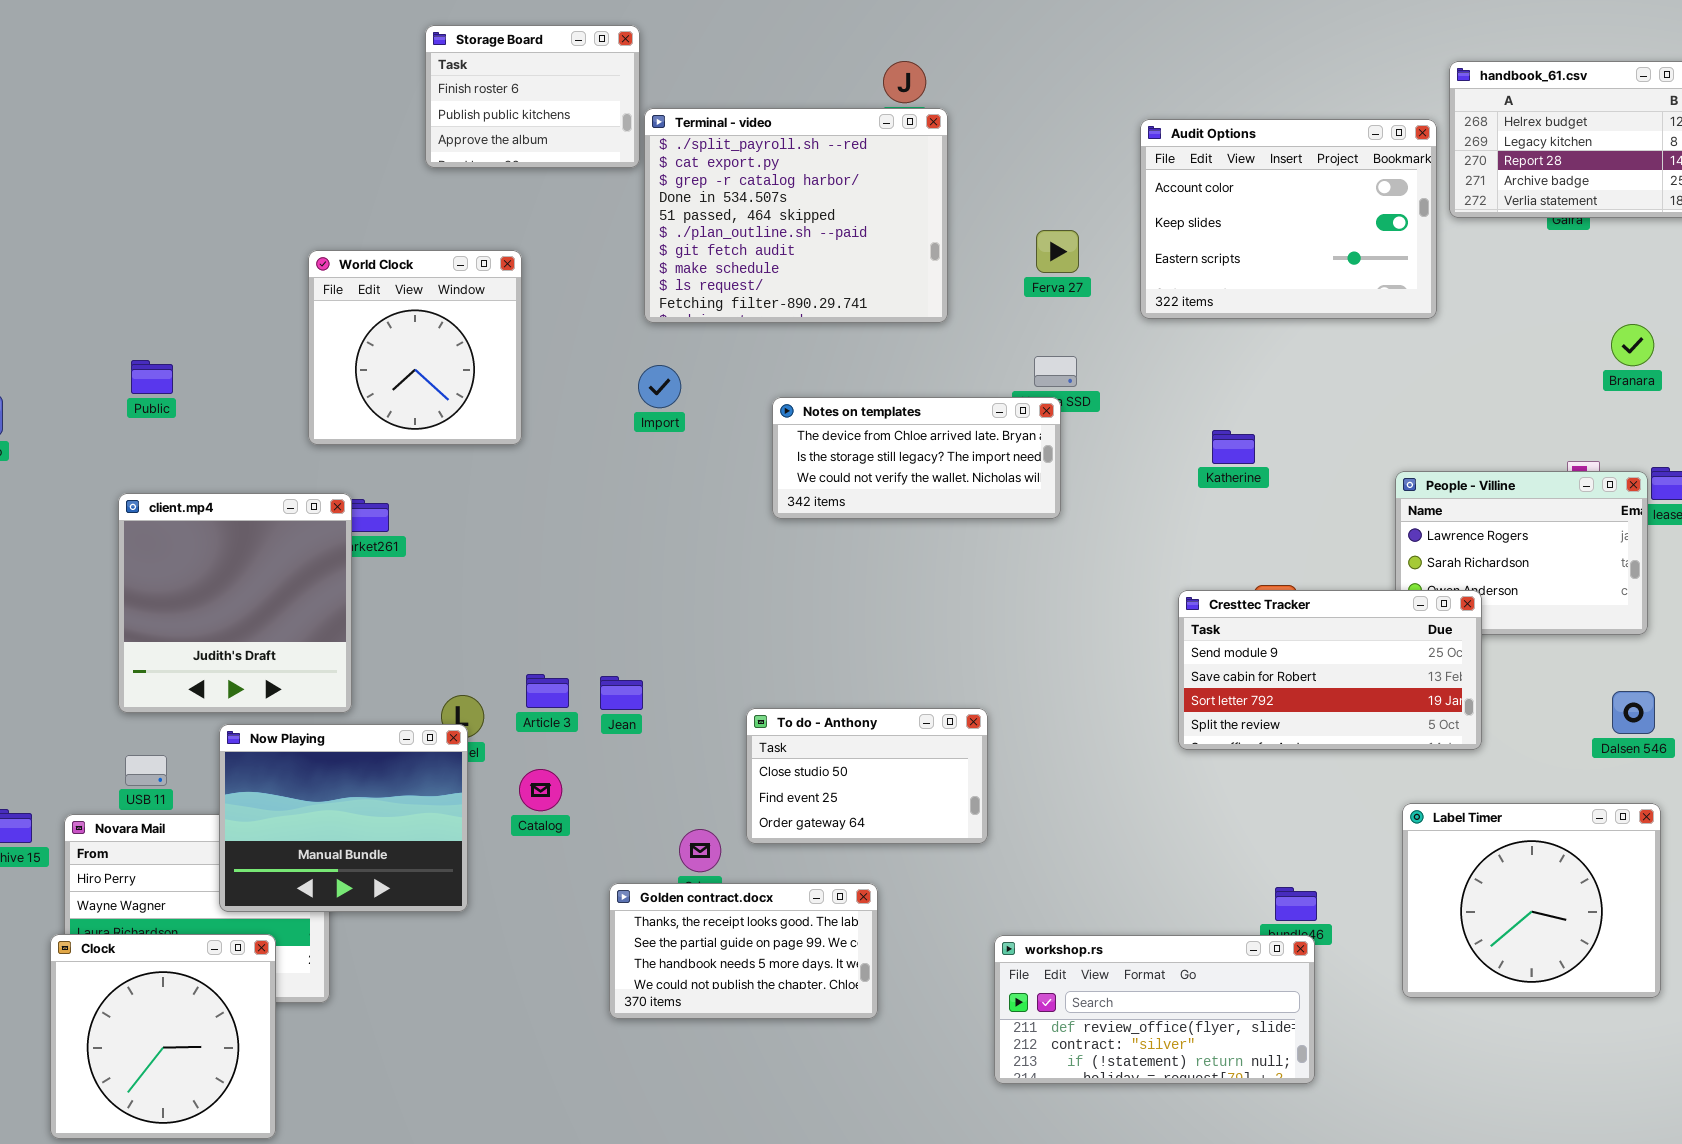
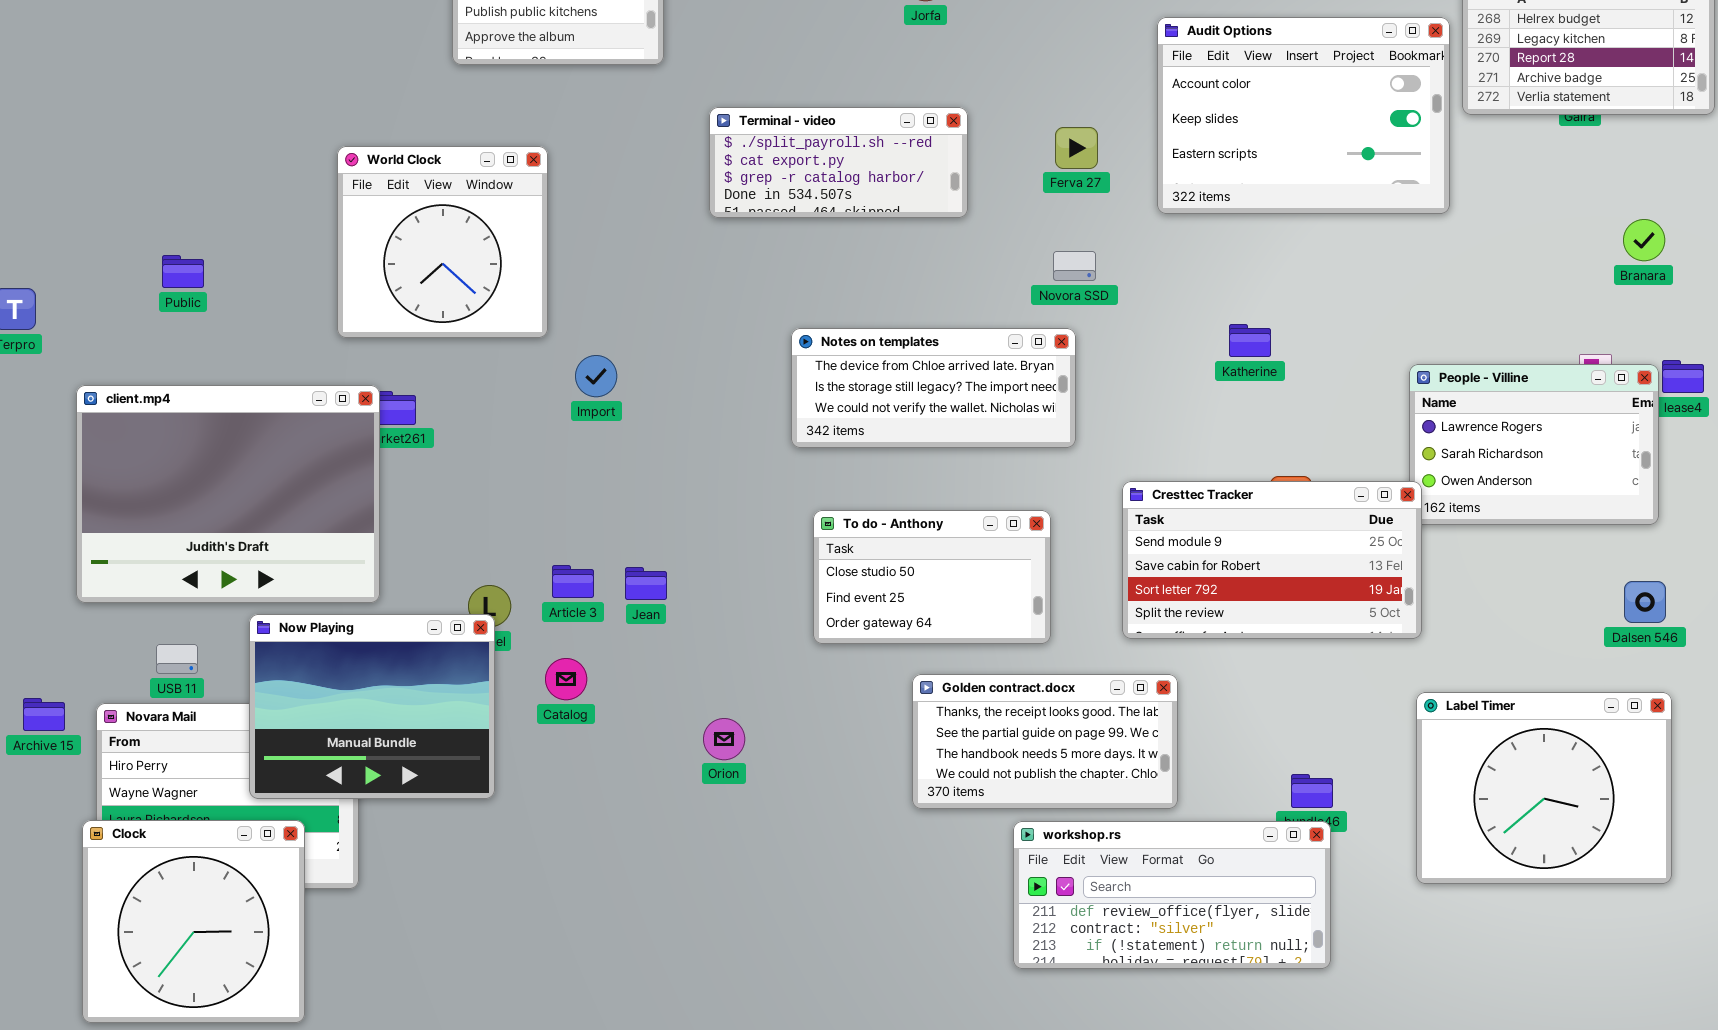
Terminal - video: [644,108,948,323] -> [709,107,968,218], resized
Import: [638,365,681,408] -> [575,355,617,397], moved
Notes on templates: [772,397,1061,519] -> [791,328,1076,448], moved
client.mp4: [118,493,352,713] -> [76,385,380,603], resized
Cresttec Tracker: [1178,590,1482,750] -> [1122,481,1422,639], moved
To do - Anthony: [746,708,988,844] -> [813,510,1051,644], moved
Golden contract.docx: [609,883,878,1019] -> [912,674,1178,809], moved

